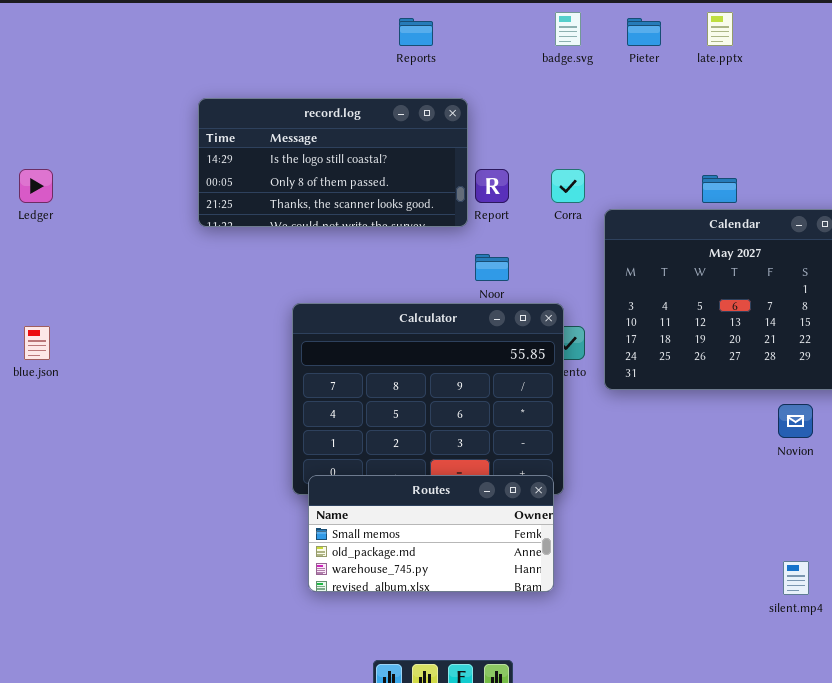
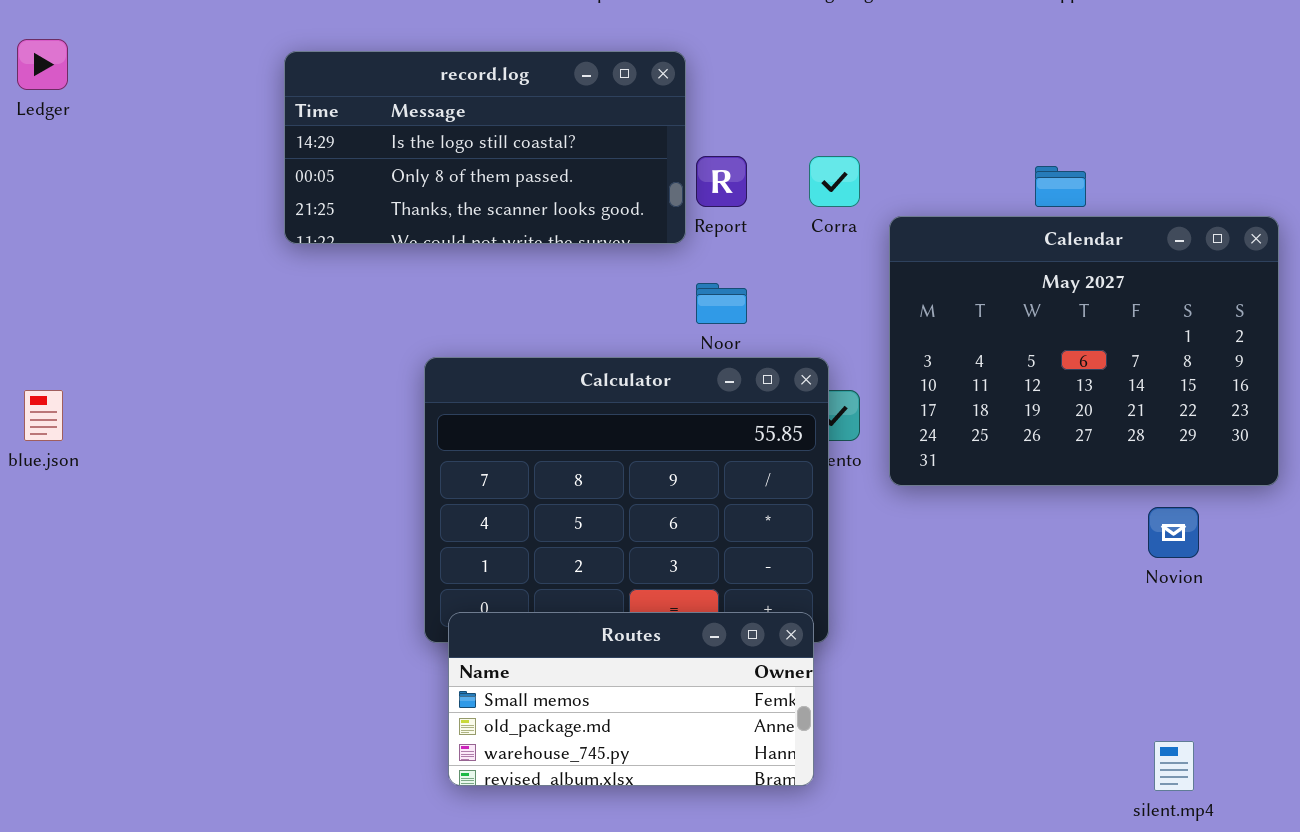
Ledger: [19,169,53,203] -> [17,39,68,90], moved

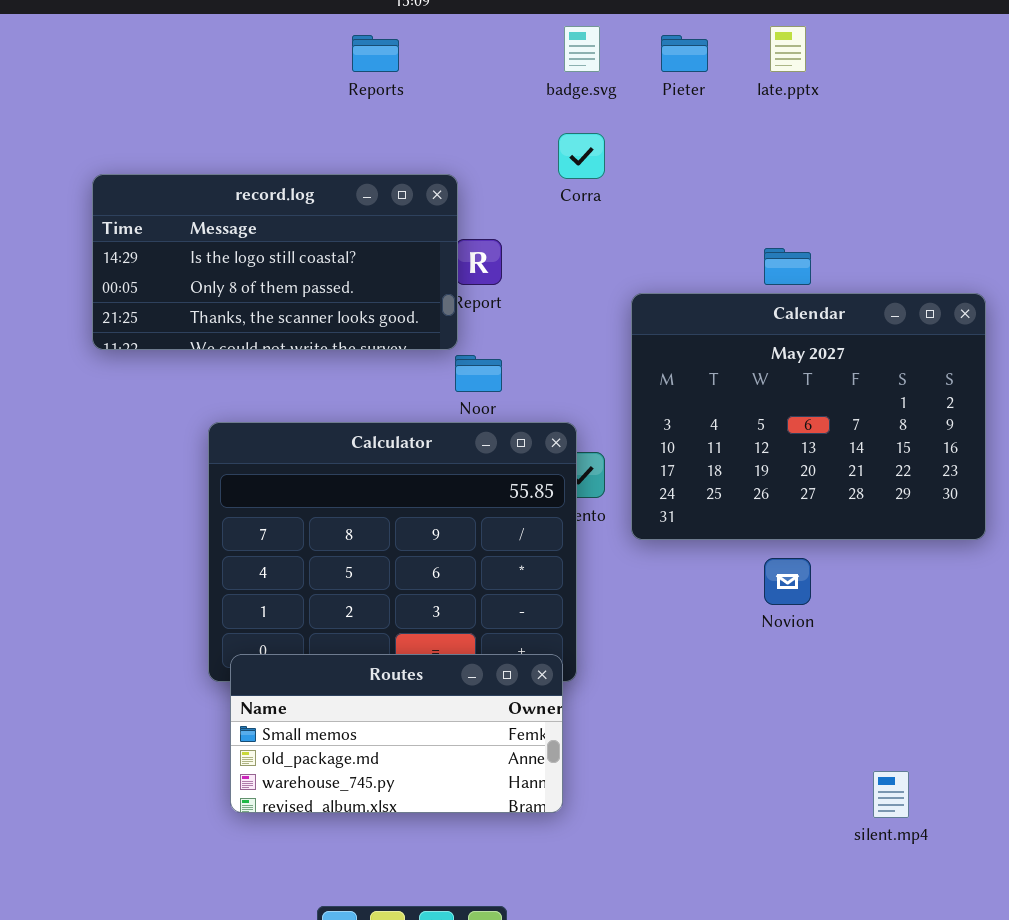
record.log: [284,51,686,244] -> [92,174,458,350], moved
Corra: [809,156,860,207] -> [558,133,605,179], moved
Novion: [1148,507,1199,558] -> [764,558,811,605], moved

